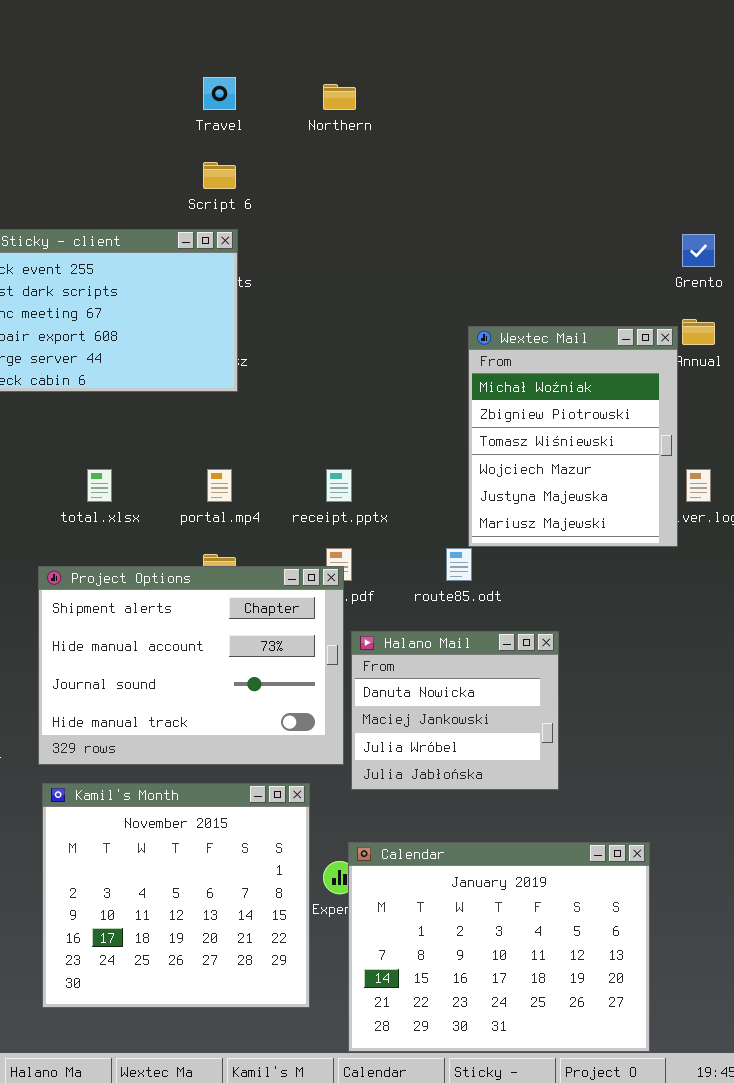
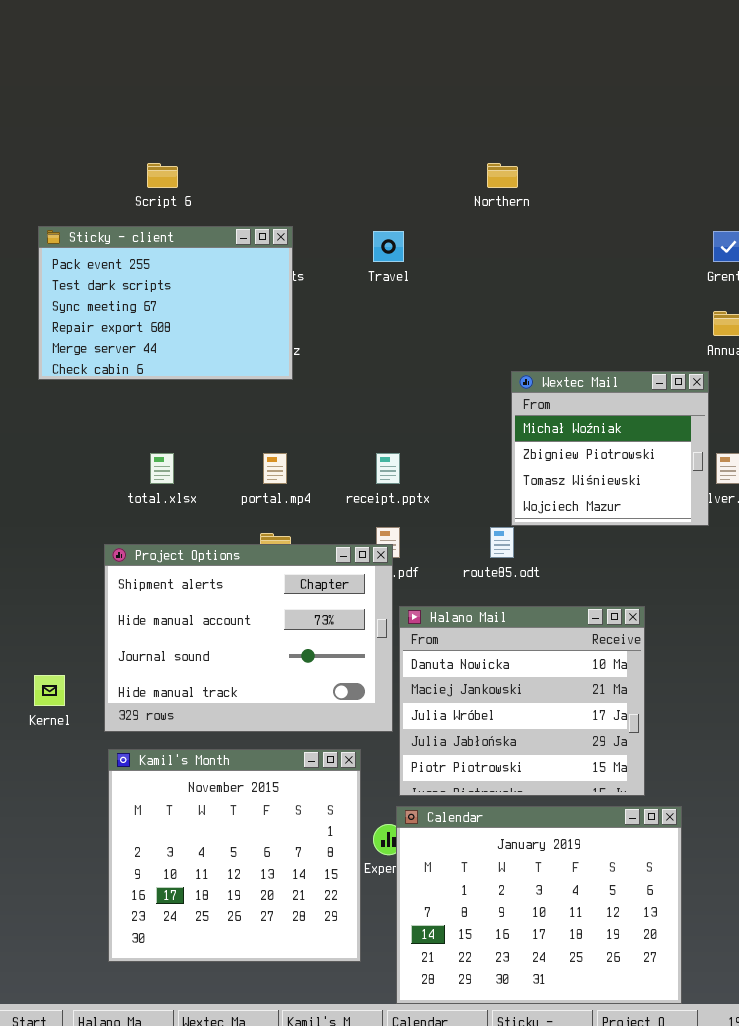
Travel: [203,77,236,110] -> [373,231,404,262], moved
Northern: [323,84,356,110] -> [487,163,518,188], moved
Script 6: [203,162,236,189] -> [147,163,178,188], moved
Wextec Mail: [468,326,678,547] -> [511,371,709,526], resized
Halano Mail: [351,631,559,790] -> [399,606,645,796], resized

